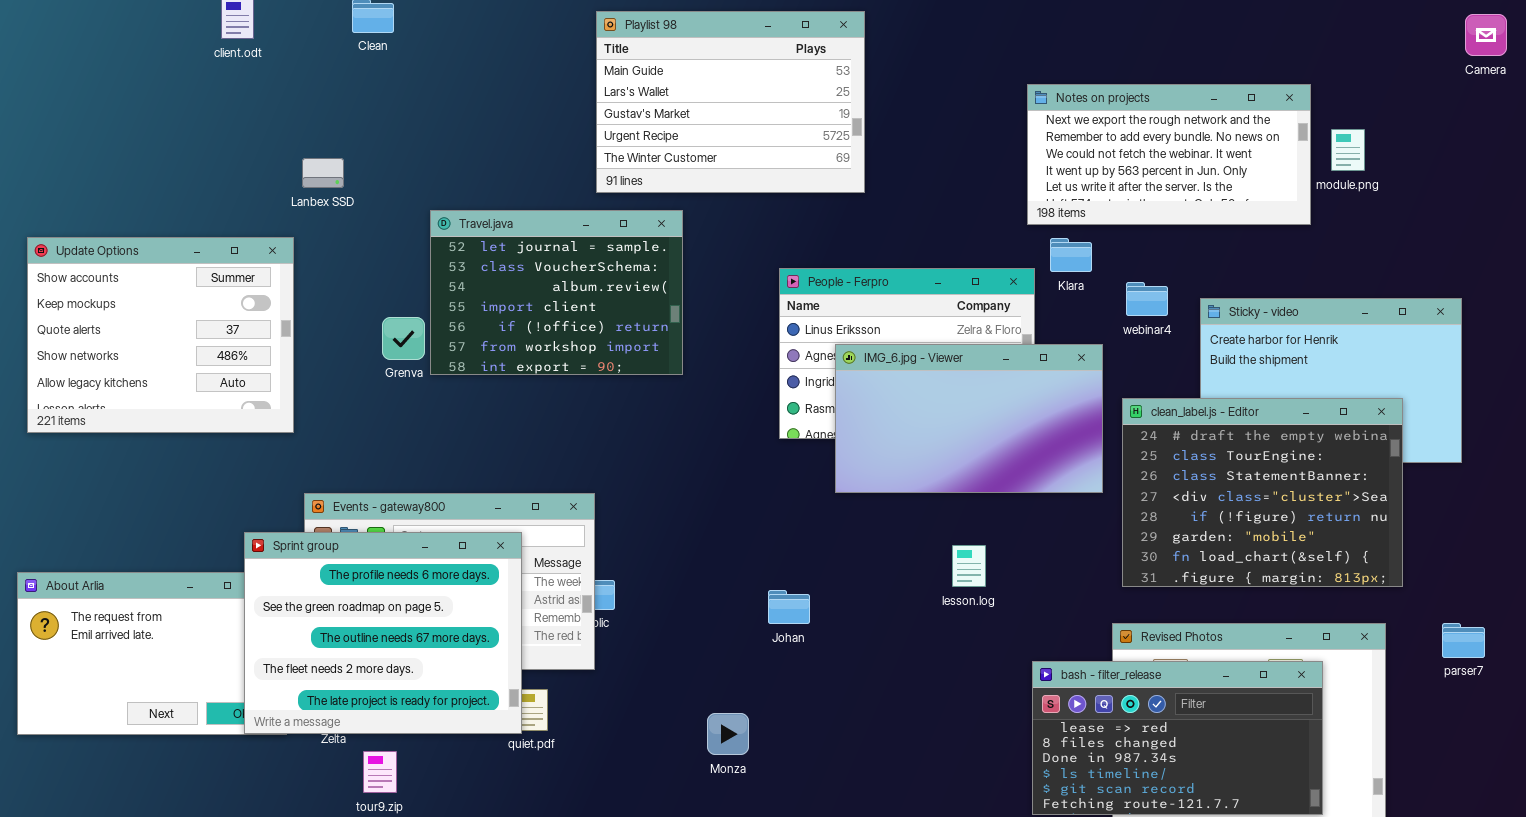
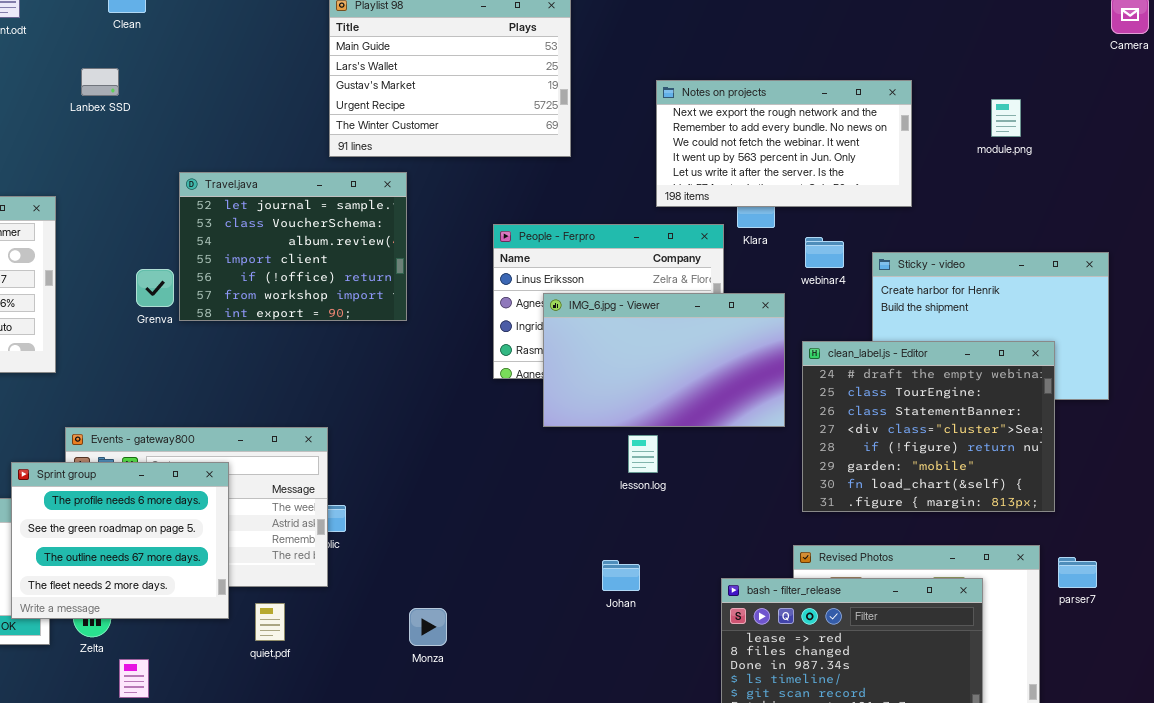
Notes on projects: [1027,84,1311,225] -> [656,80,912,207], moved
Lanbex SSD: [302,158,344,188] -> [81,68,119,96], moved
Sprint group: [244,532,522,734] -> [11,462,229,619], resized
lesson.log: [952,545,986,587] -> [628,435,658,473], moved
Johan: [768,590,810,624] -> [602,560,640,591], moved
parser7: [1442,623,1485,658] -> [1058,557,1097,588], moved
Monza: [707,713,749,755] -> [409,608,447,646], moved

